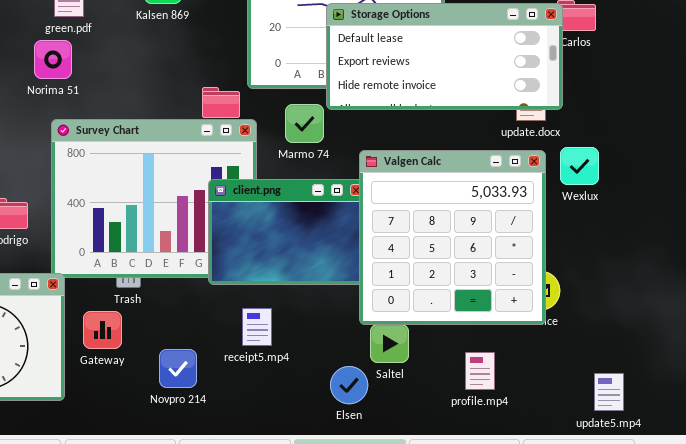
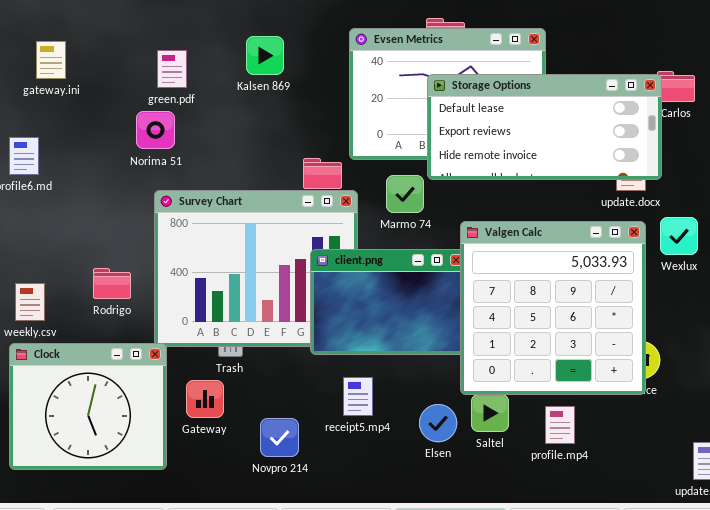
profile.mp4: [465,352,495,390] -> [545,406,575,444], moved
Elsen: [330,366,368,404] -> [419,404,457,442], moved

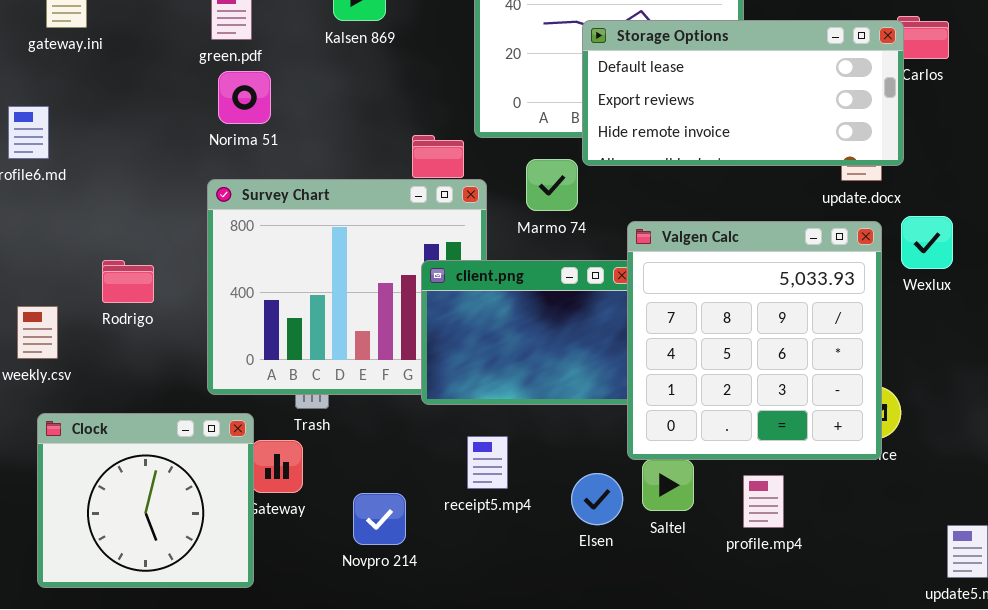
Norima 51: [136,111,175,149] -> [218,71,271,124], moved
Rodrigo: [93,268,131,299] -> [102,260,154,303], moved
Clock: [9,343,167,470] -> [37,413,254,588], moved

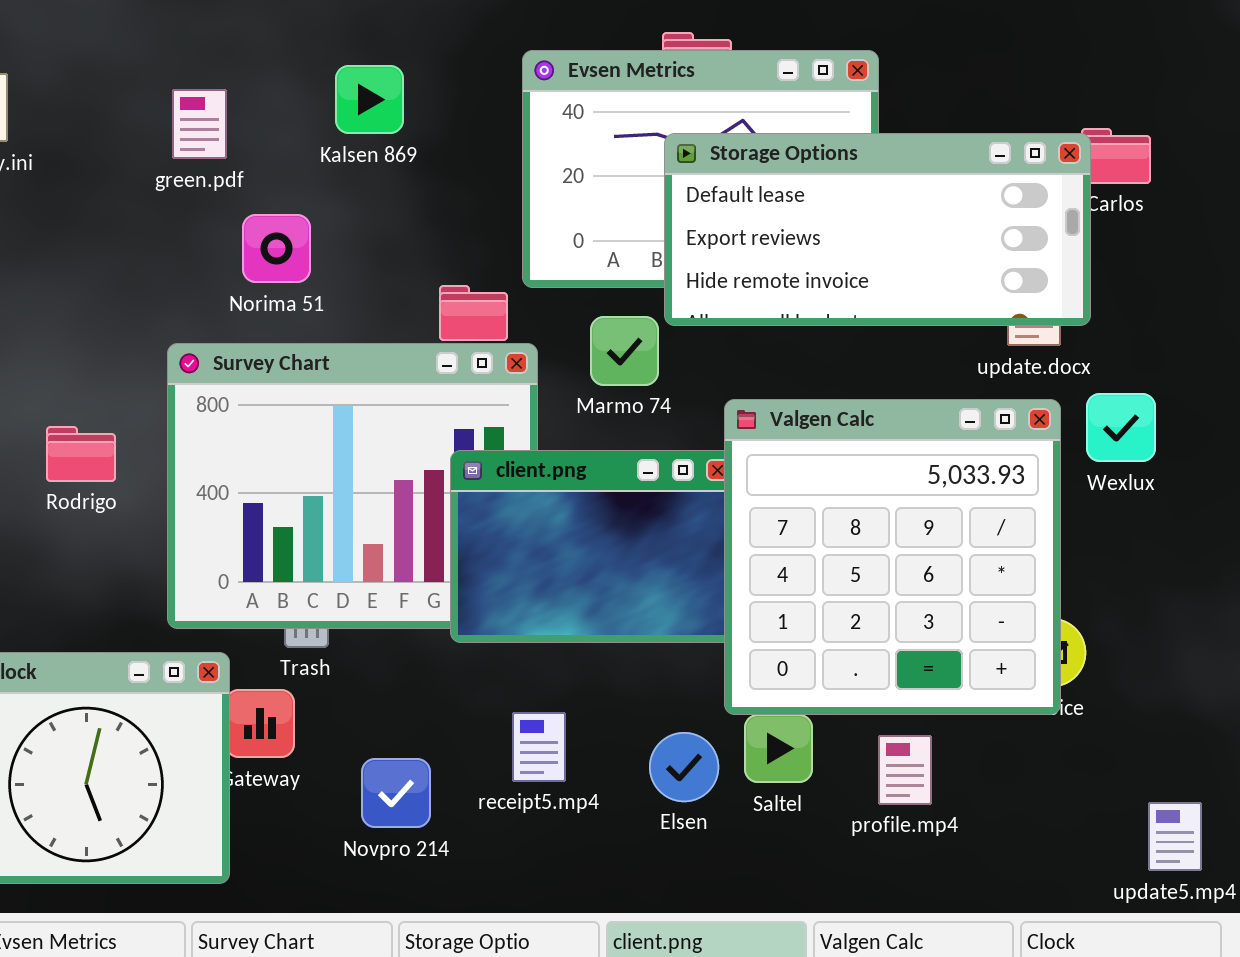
Norima 51: [218,71,271,124] -> [242,214,311,283], moved
Rodrigo: [102,260,154,303] -> [46,426,116,482], moved
receipt5.mp4: [467,436,508,489] -> [512,712,566,782], moved

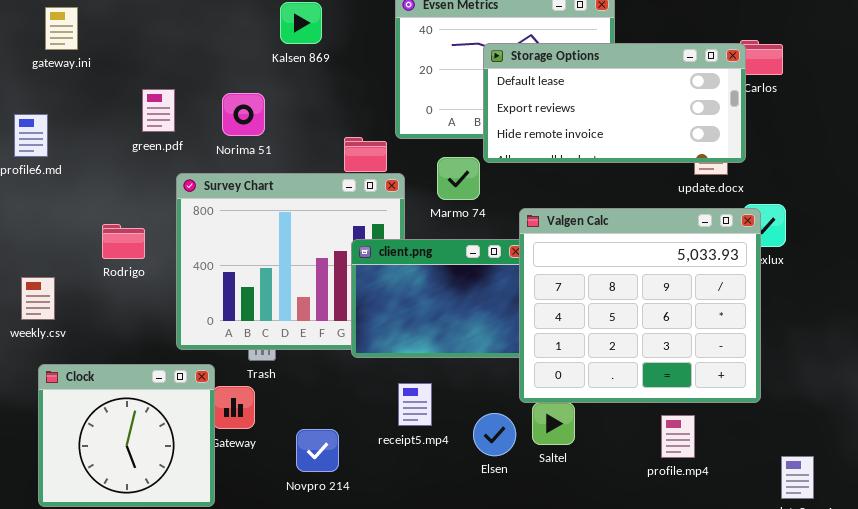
green.pdf: [172,89,227,159] -> [142,89,175,132], moved
Valgen Calc: [724,399,1061,715] -> [519,208,761,403], resized
receipt5.mp4: [512,712,566,782] -> [398,383,432,426], moved
profile.mp4: [878,735,932,805] -> [661,415,695,458], moved

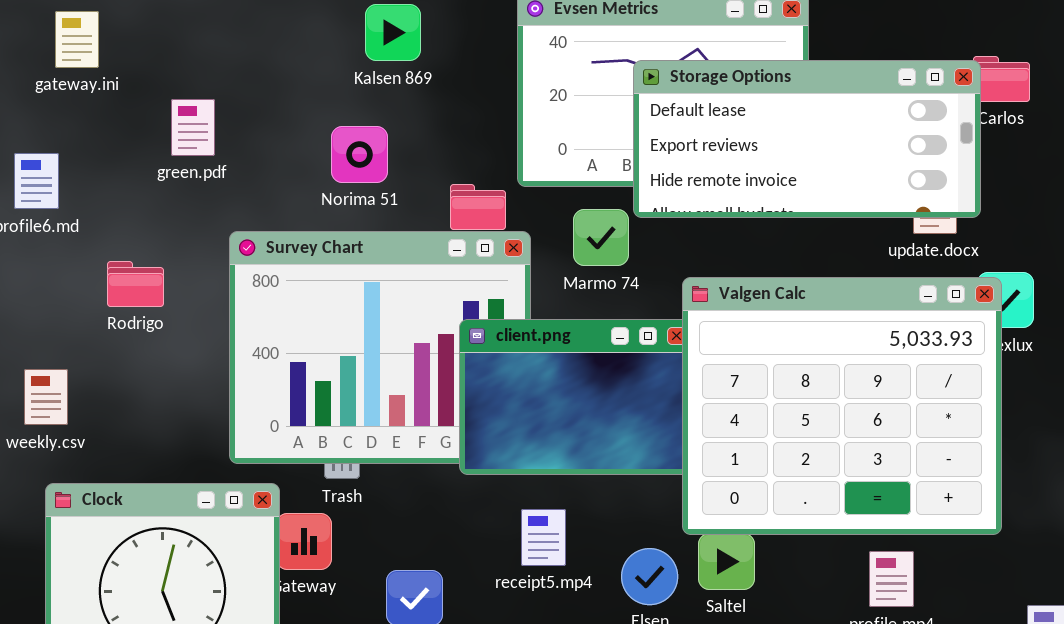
green.pdf: [142,89,175,132] -> [171,99,215,156], moved
Norima 51: [222,93,265,136] -> [331,126,388,183], moved
Rodrigo: [102,224,145,259] -> [107,261,164,307], moved

